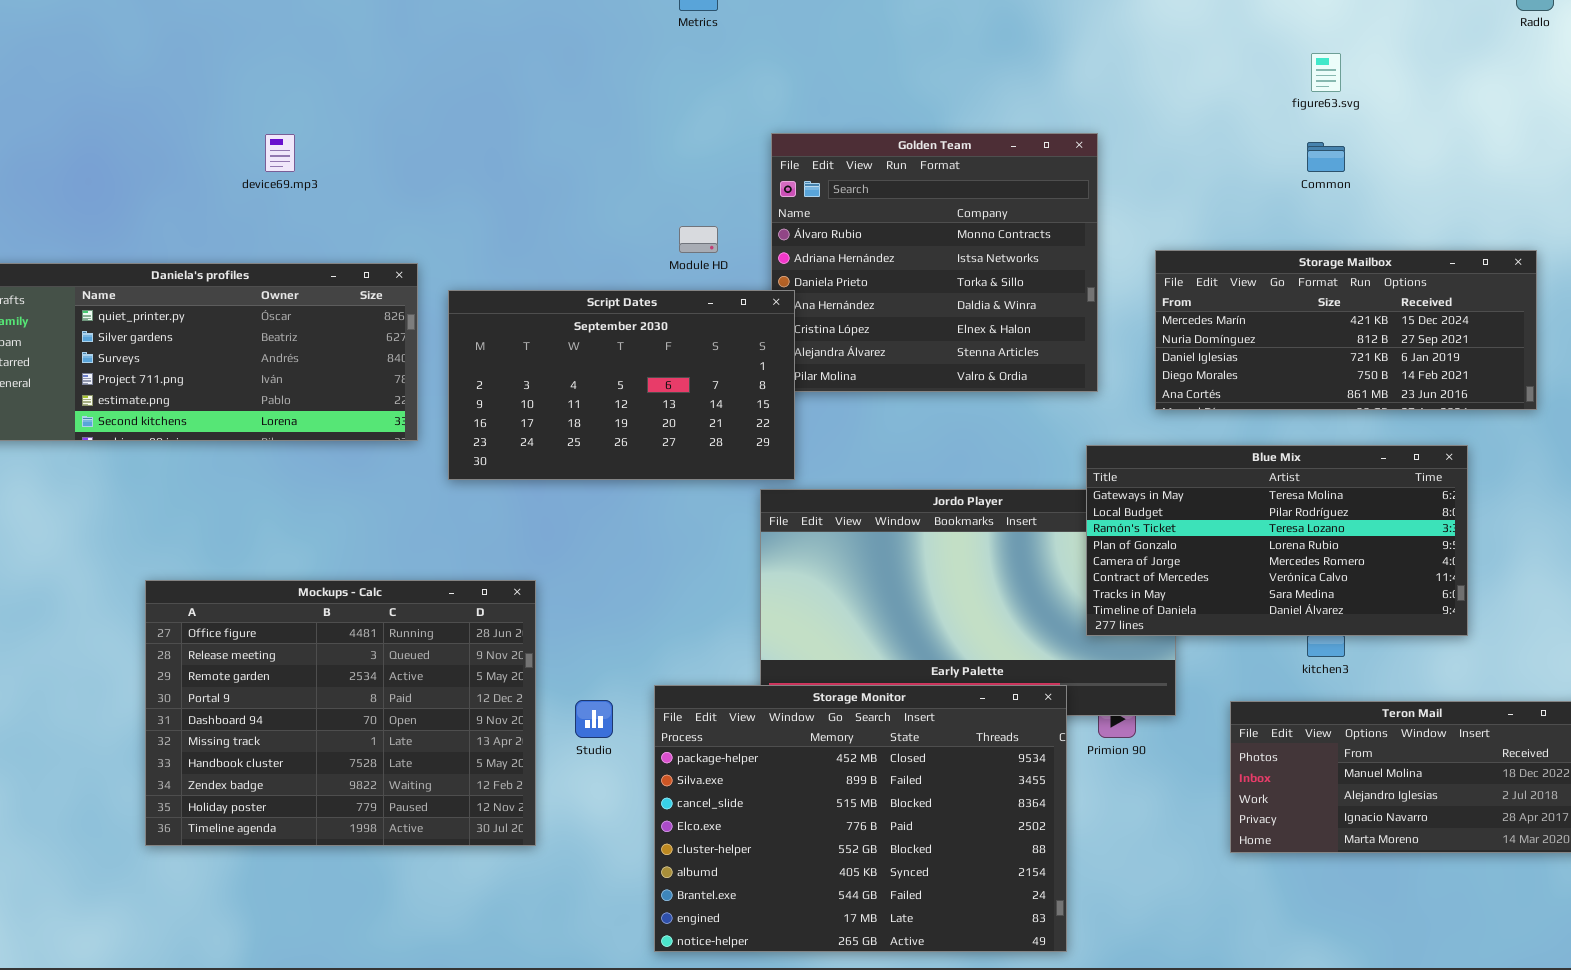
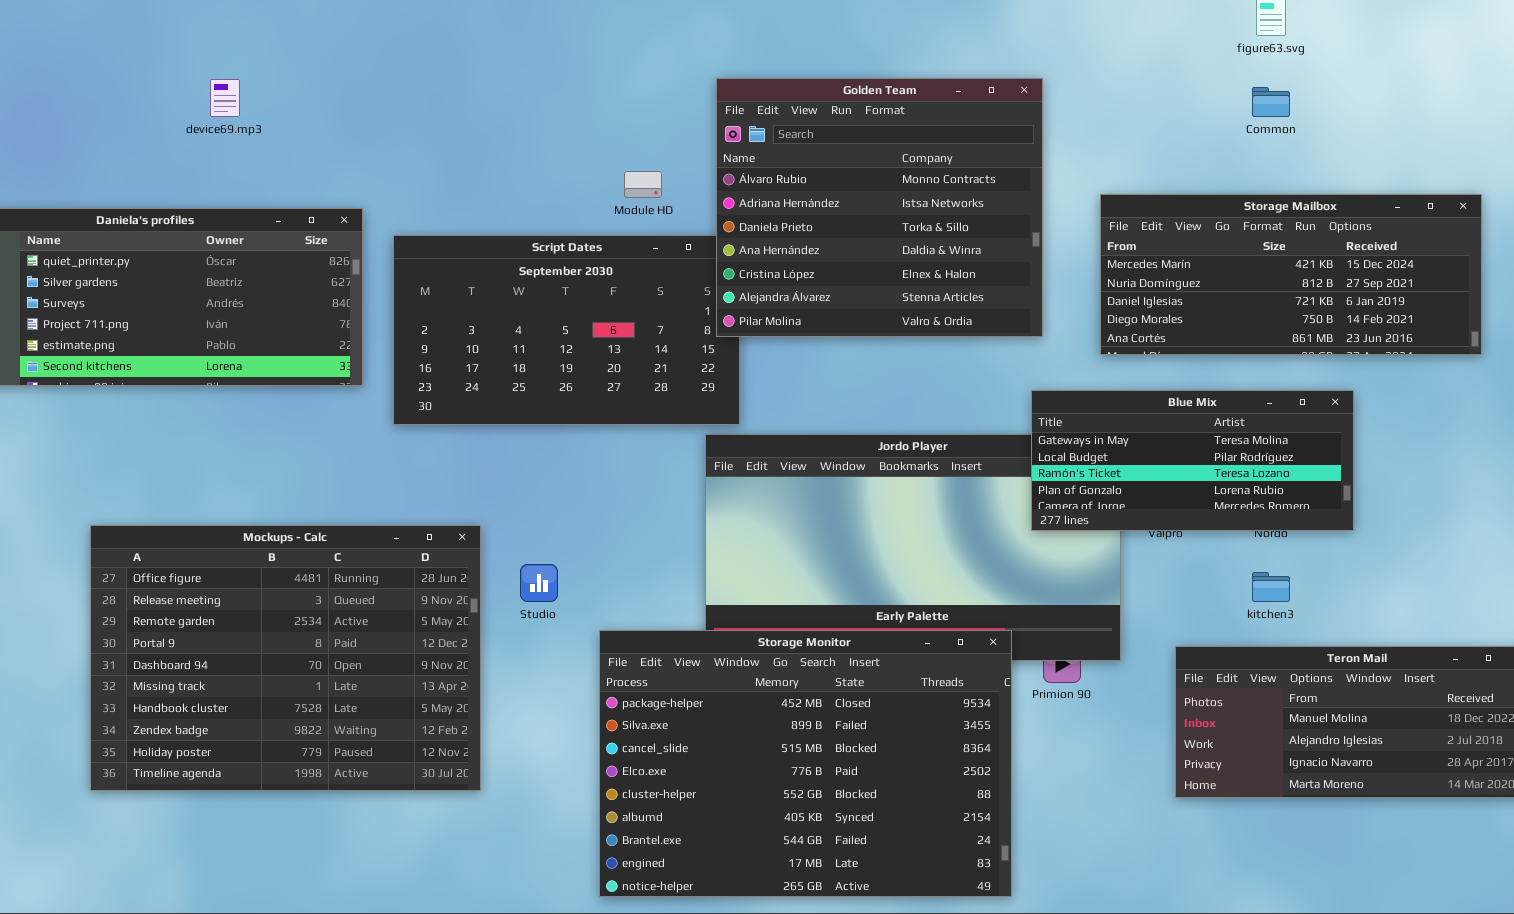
Golden Team: [771,133,1098,392] -> [716,78,1043,337], raised
Blue Mix: [1086,445,1468,636] -> [1031,390,1354,531], resized
Studio: [575,700,613,738] -> [520,564,558,602], moved

